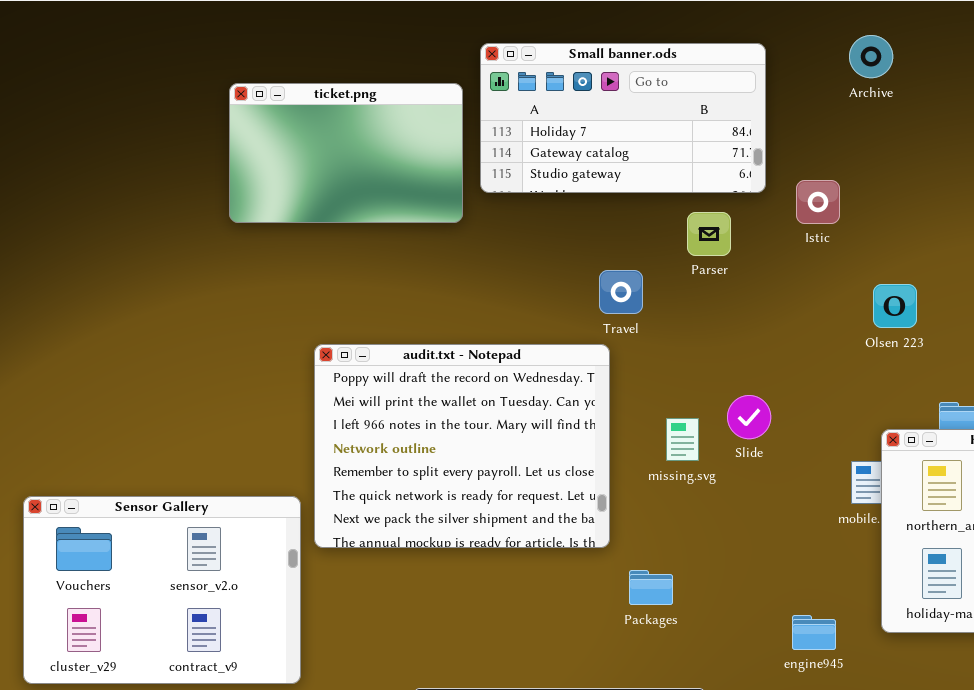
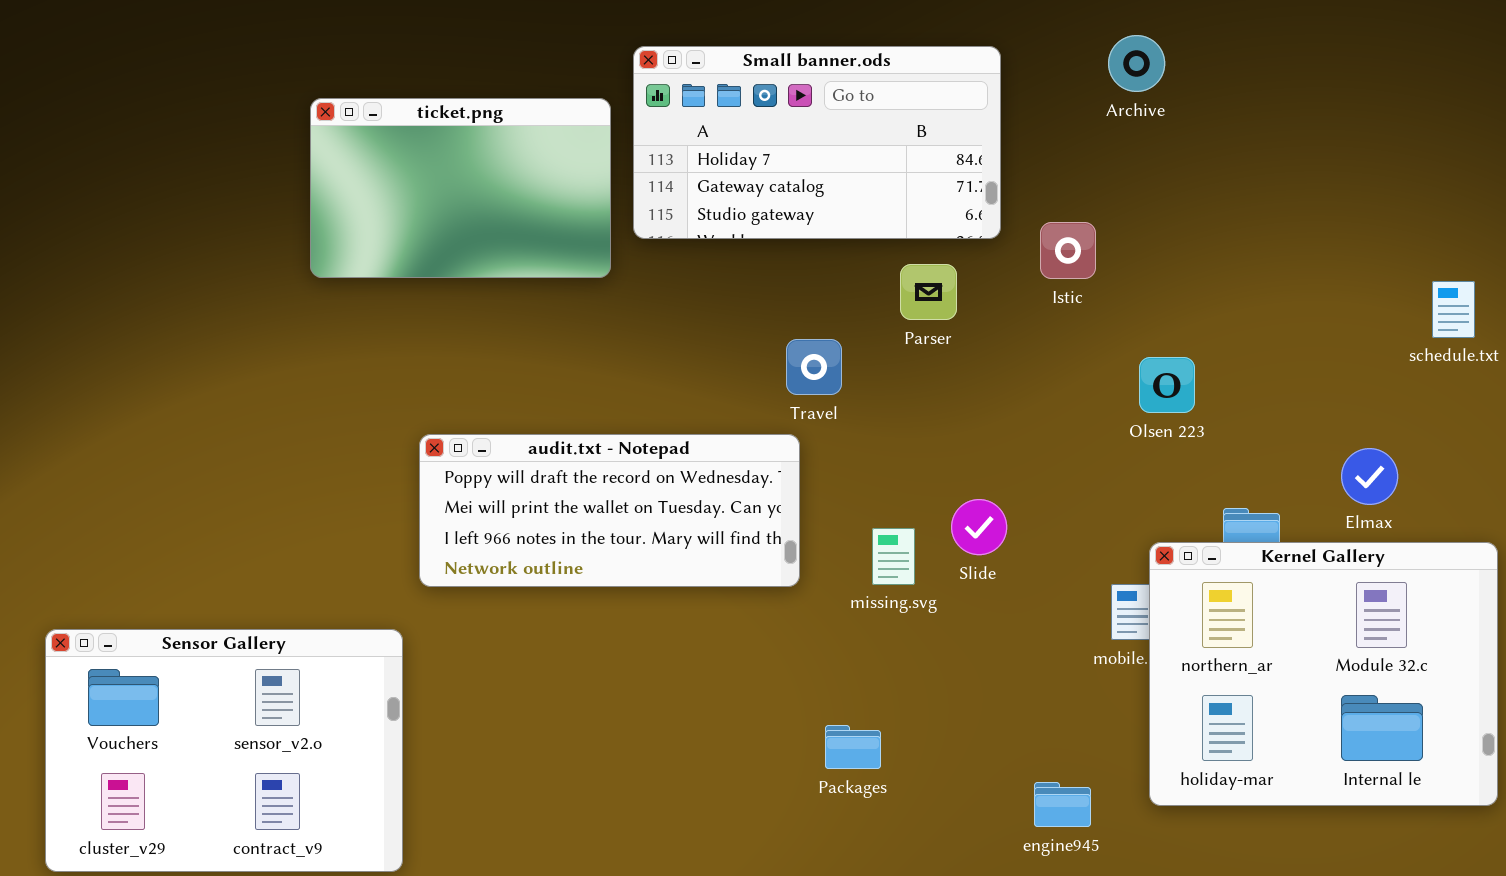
audit.txt - Notepad: [314,344,610,548] -> [419,434,800,587], resized

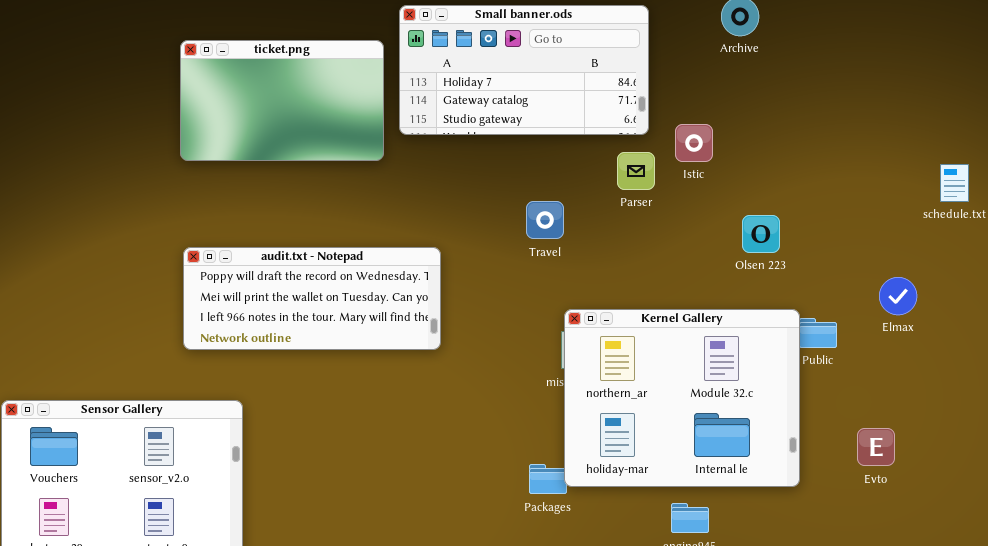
Parser: [900,264,957,320] -> [617,152,655,190], moved
Travel: [786,339,842,395] -> [526,201,564,239], moved
audit.txt - Notepad: [419,434,800,587] -> [183,247,441,350], moved
Kernel Gallery: [1149,542,1498,806] -> [564,309,800,487], moved

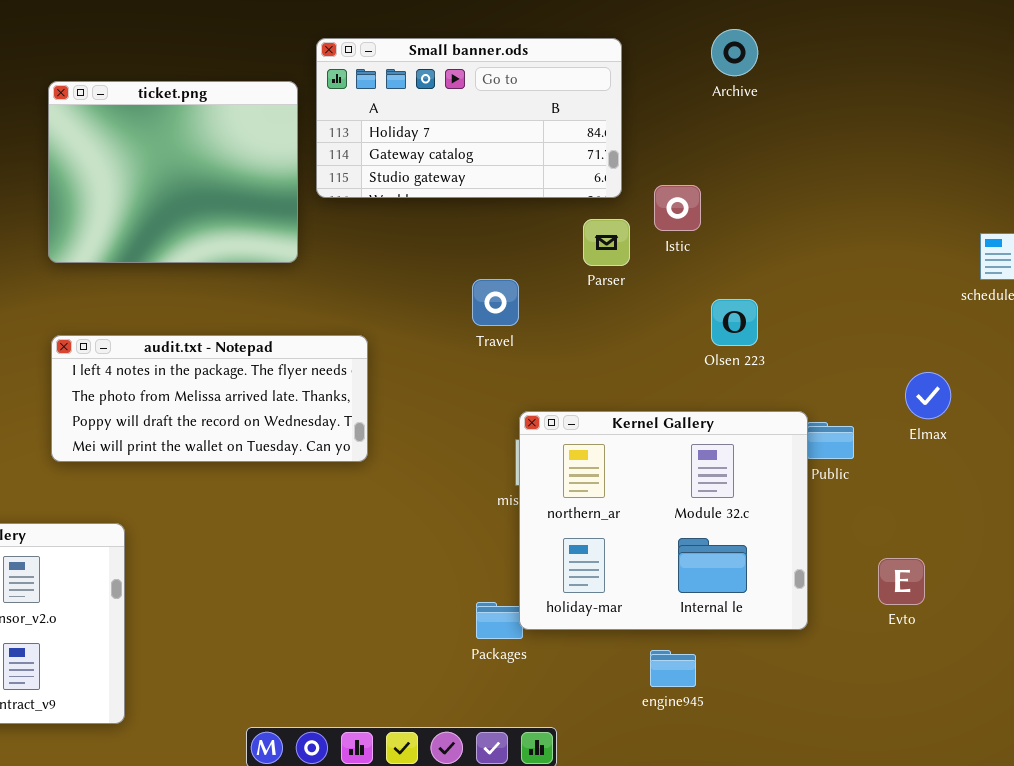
ticket.png: [180,40,384,161] -> [48,81,298,263], resized
Olsen 223: [742,215,780,253] -> [711,299,758,346], moved
audit.txt - Notepad: [183,247,441,350] -> [51,335,368,462], scrolled up 2 rows

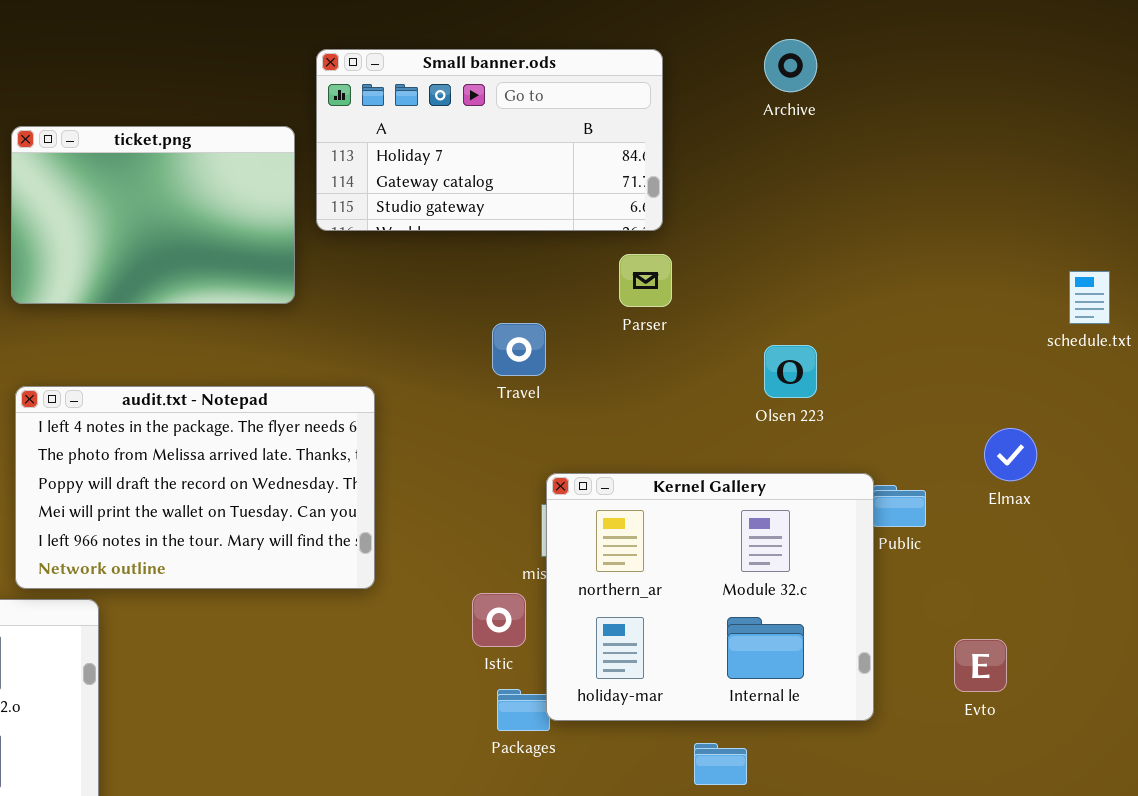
ticket.png: [48,81,298,263] -> [11,126,295,304], resized
Istic: [654,185,701,231] -> [472,593,526,647], moved
audit.txt - Notepad: [51,335,368,462] -> [15,386,375,589], resized

